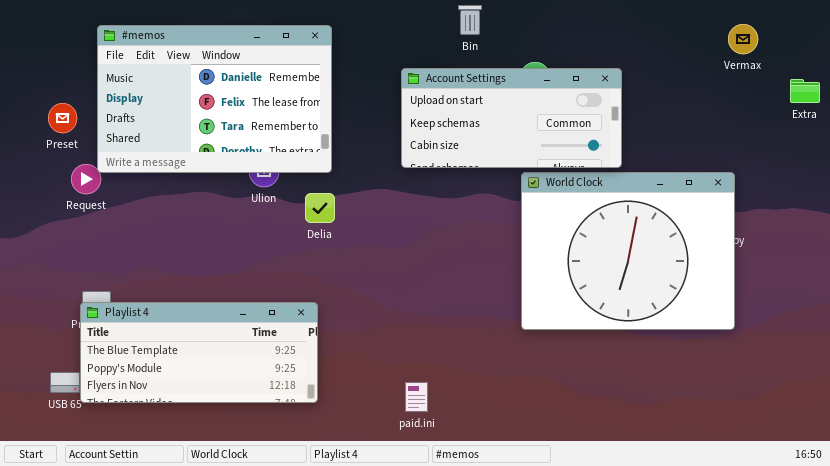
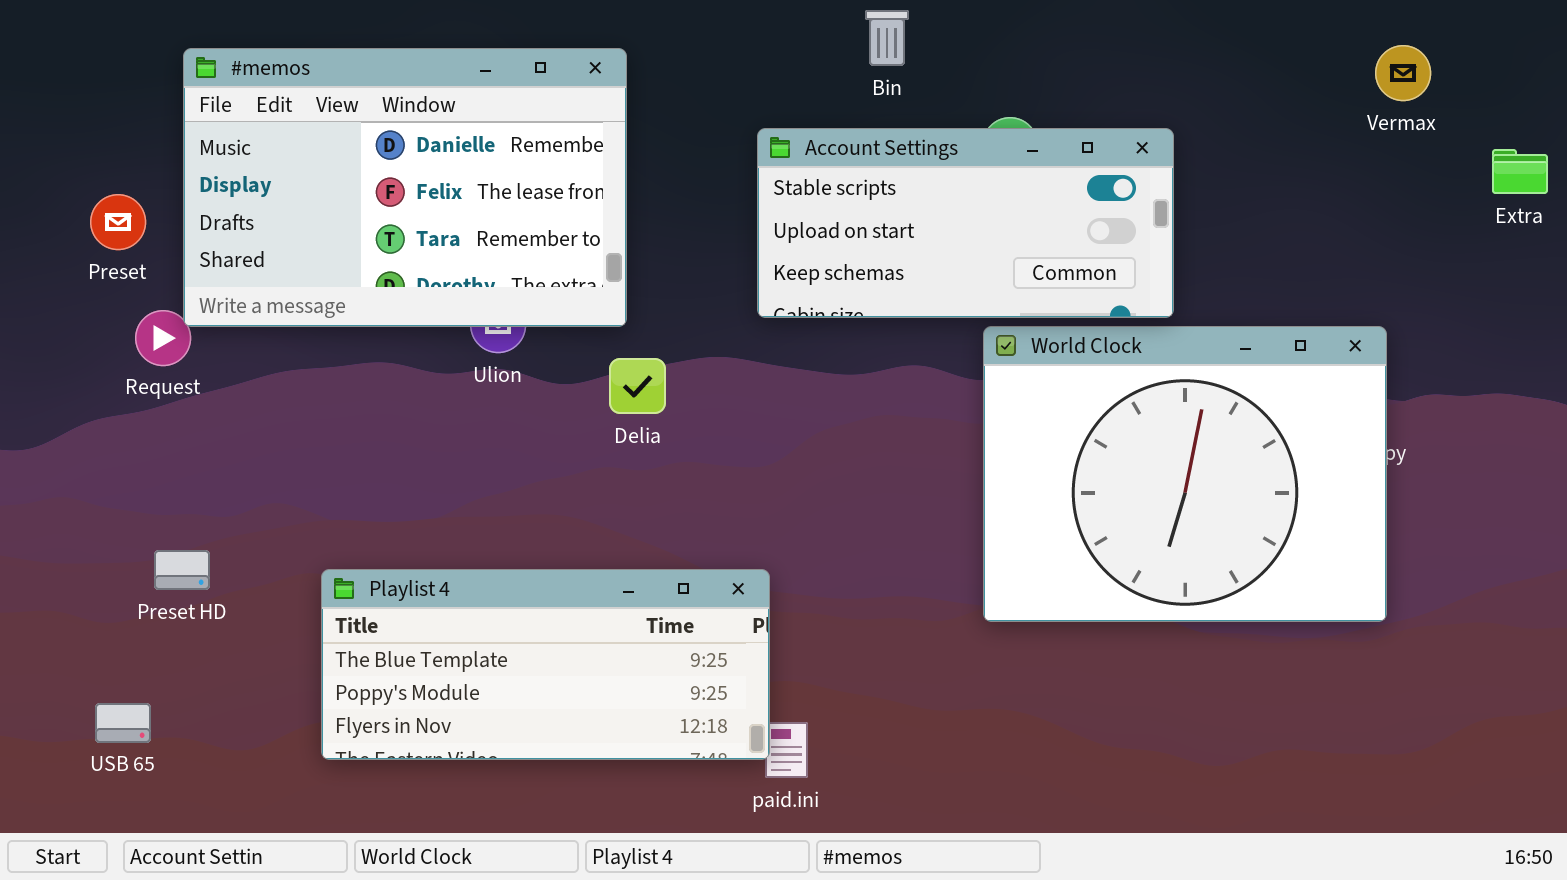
Account Settings: [401,68,622,168] -> [757,128,1174,318], scrolled up 1 row
Delia: [305,193,335,223] -> [609,358,666,414], moved
Playlist 4: [80,302,318,403] -> [321,569,770,760], moved

